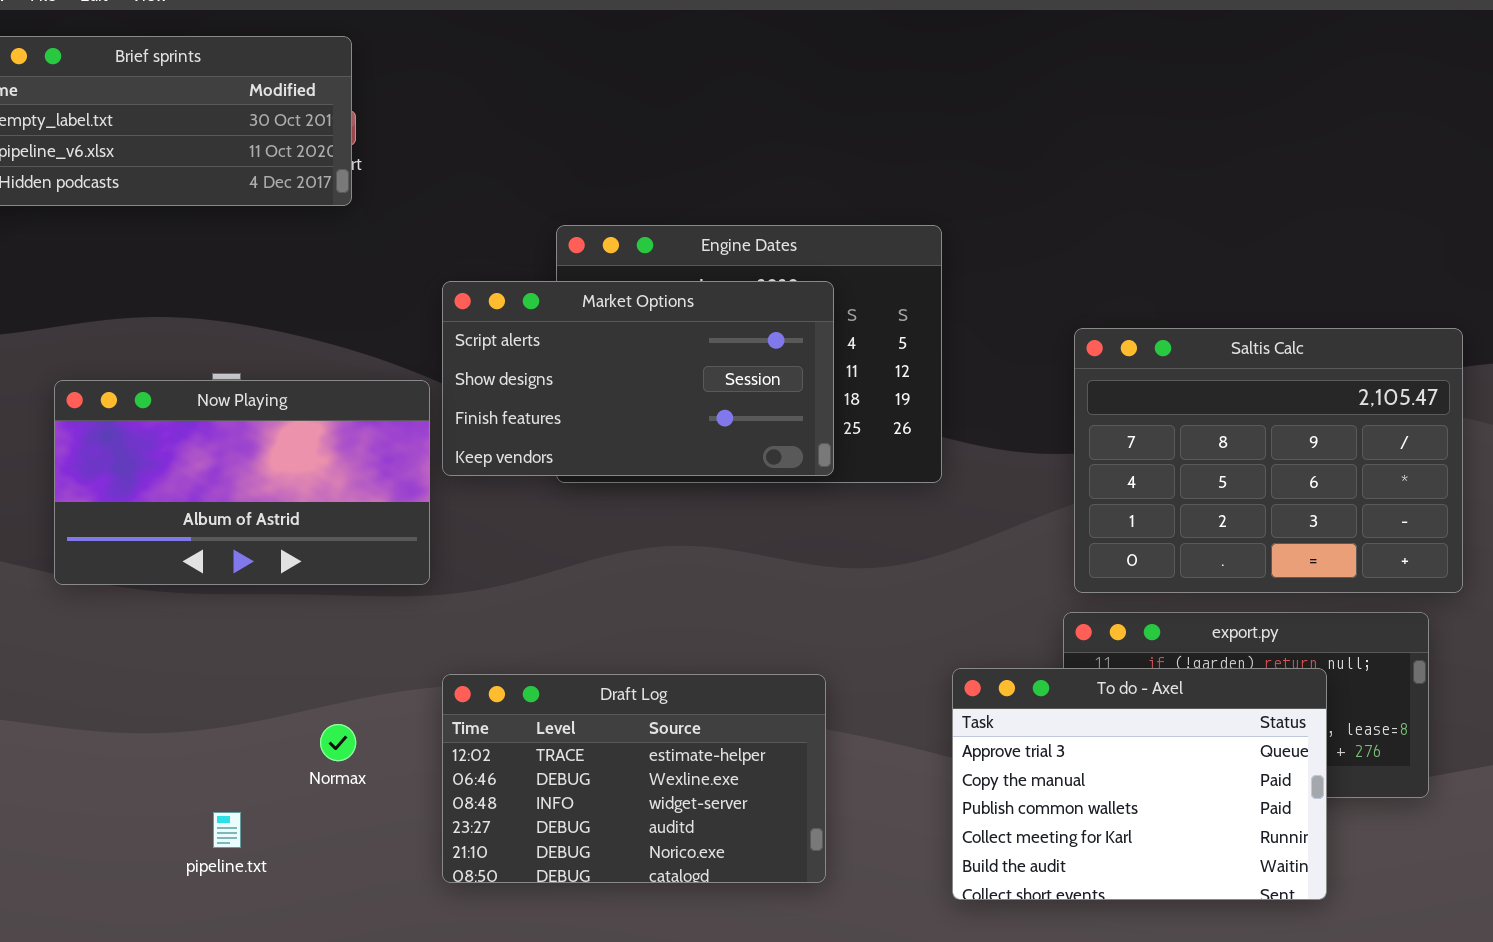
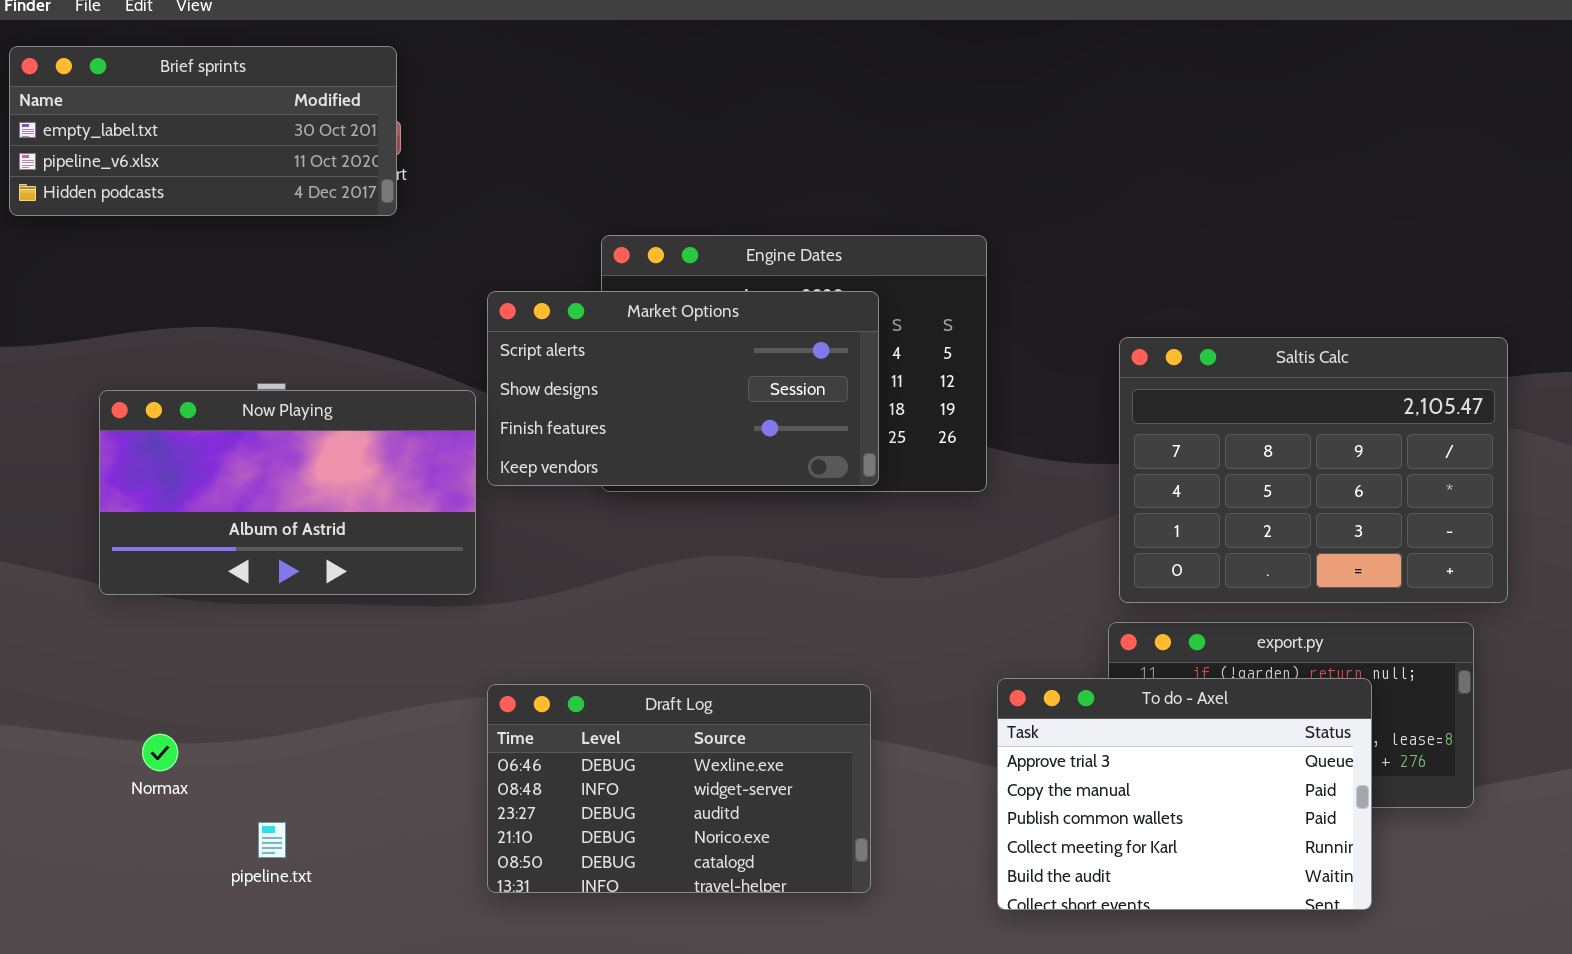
Draft Log: [442,674,826,883] -> [487,684,871,893], scrolled down 1 row
Normax: [320,724,356,761] -> [142,734,178,771], moved

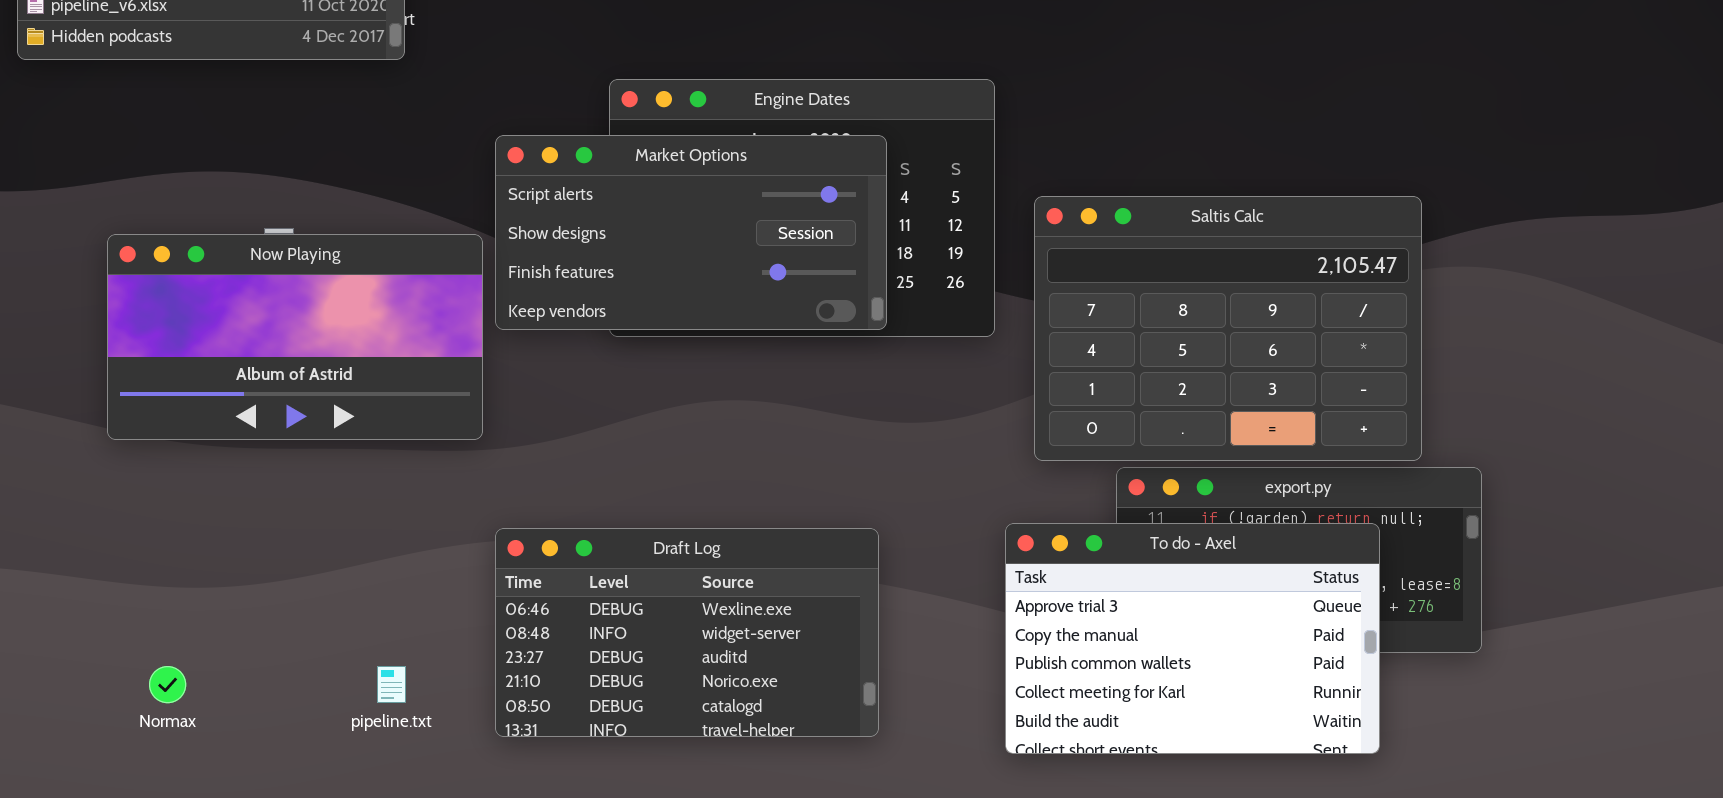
Saltis Calc: [1119,337,1508,603] -> [1034,196,1422,461], moved
Normax: [142,734,178,771] -> [149,666,186,703], moved
pipeline.txt: [258,822,286,858] -> [377,666,406,703], moved

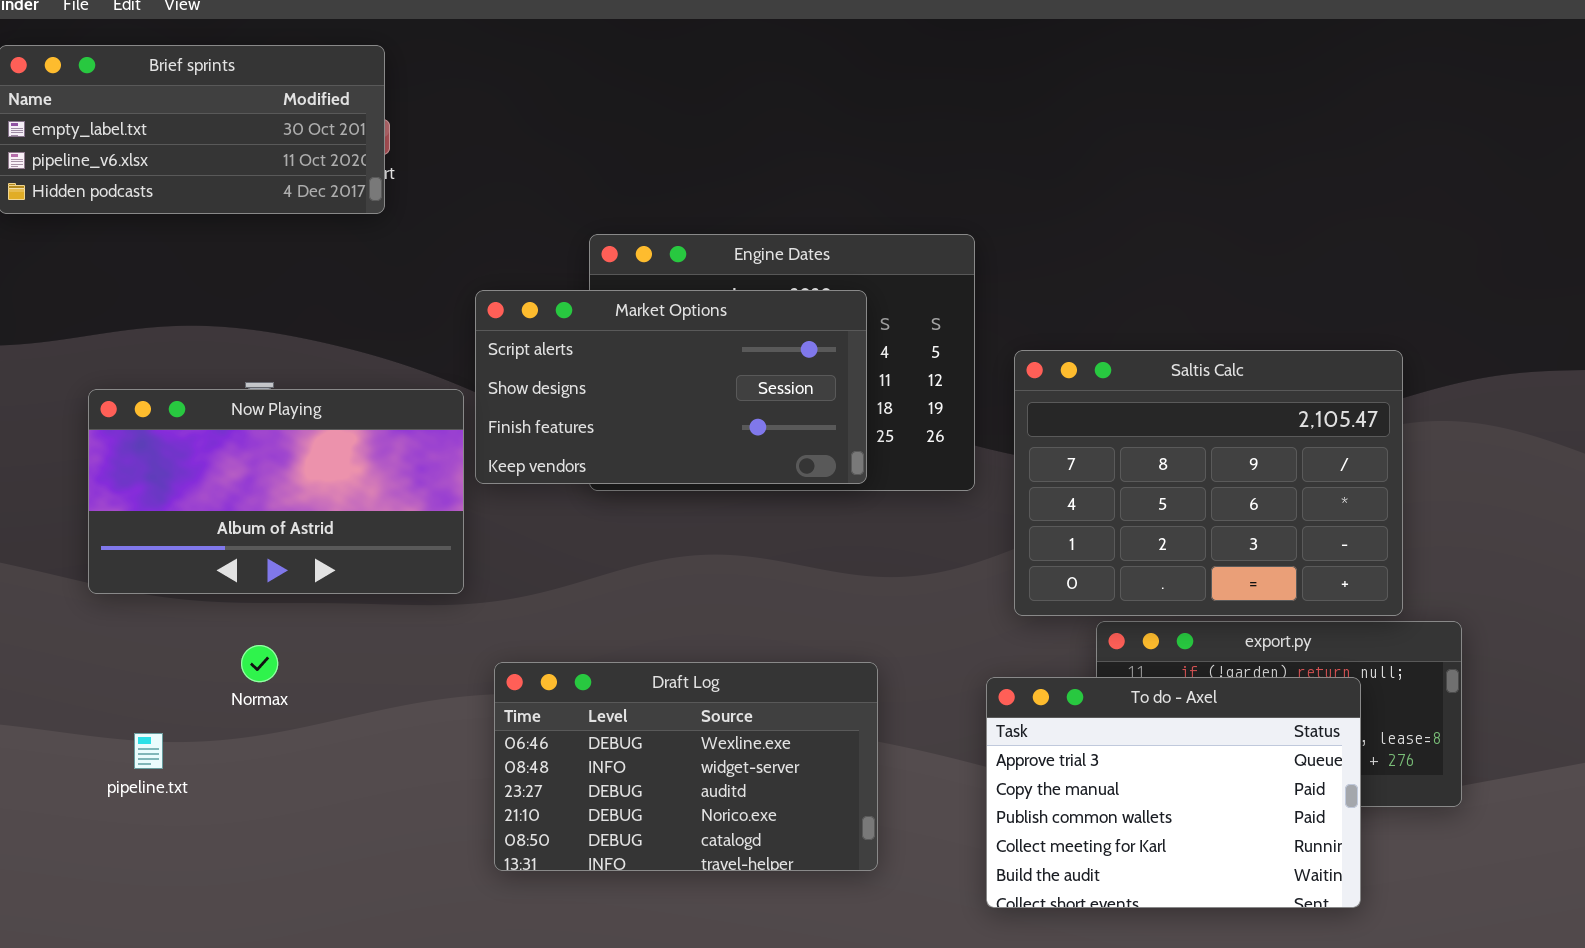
Draft Log: [495,528,879,737] -> [494,662,878,871], moved
Normax: [149,666,186,703] -> [241,645,278,682], moved
pipeline.txt: [377,666,406,703] -> [134,733,163,769], moved

